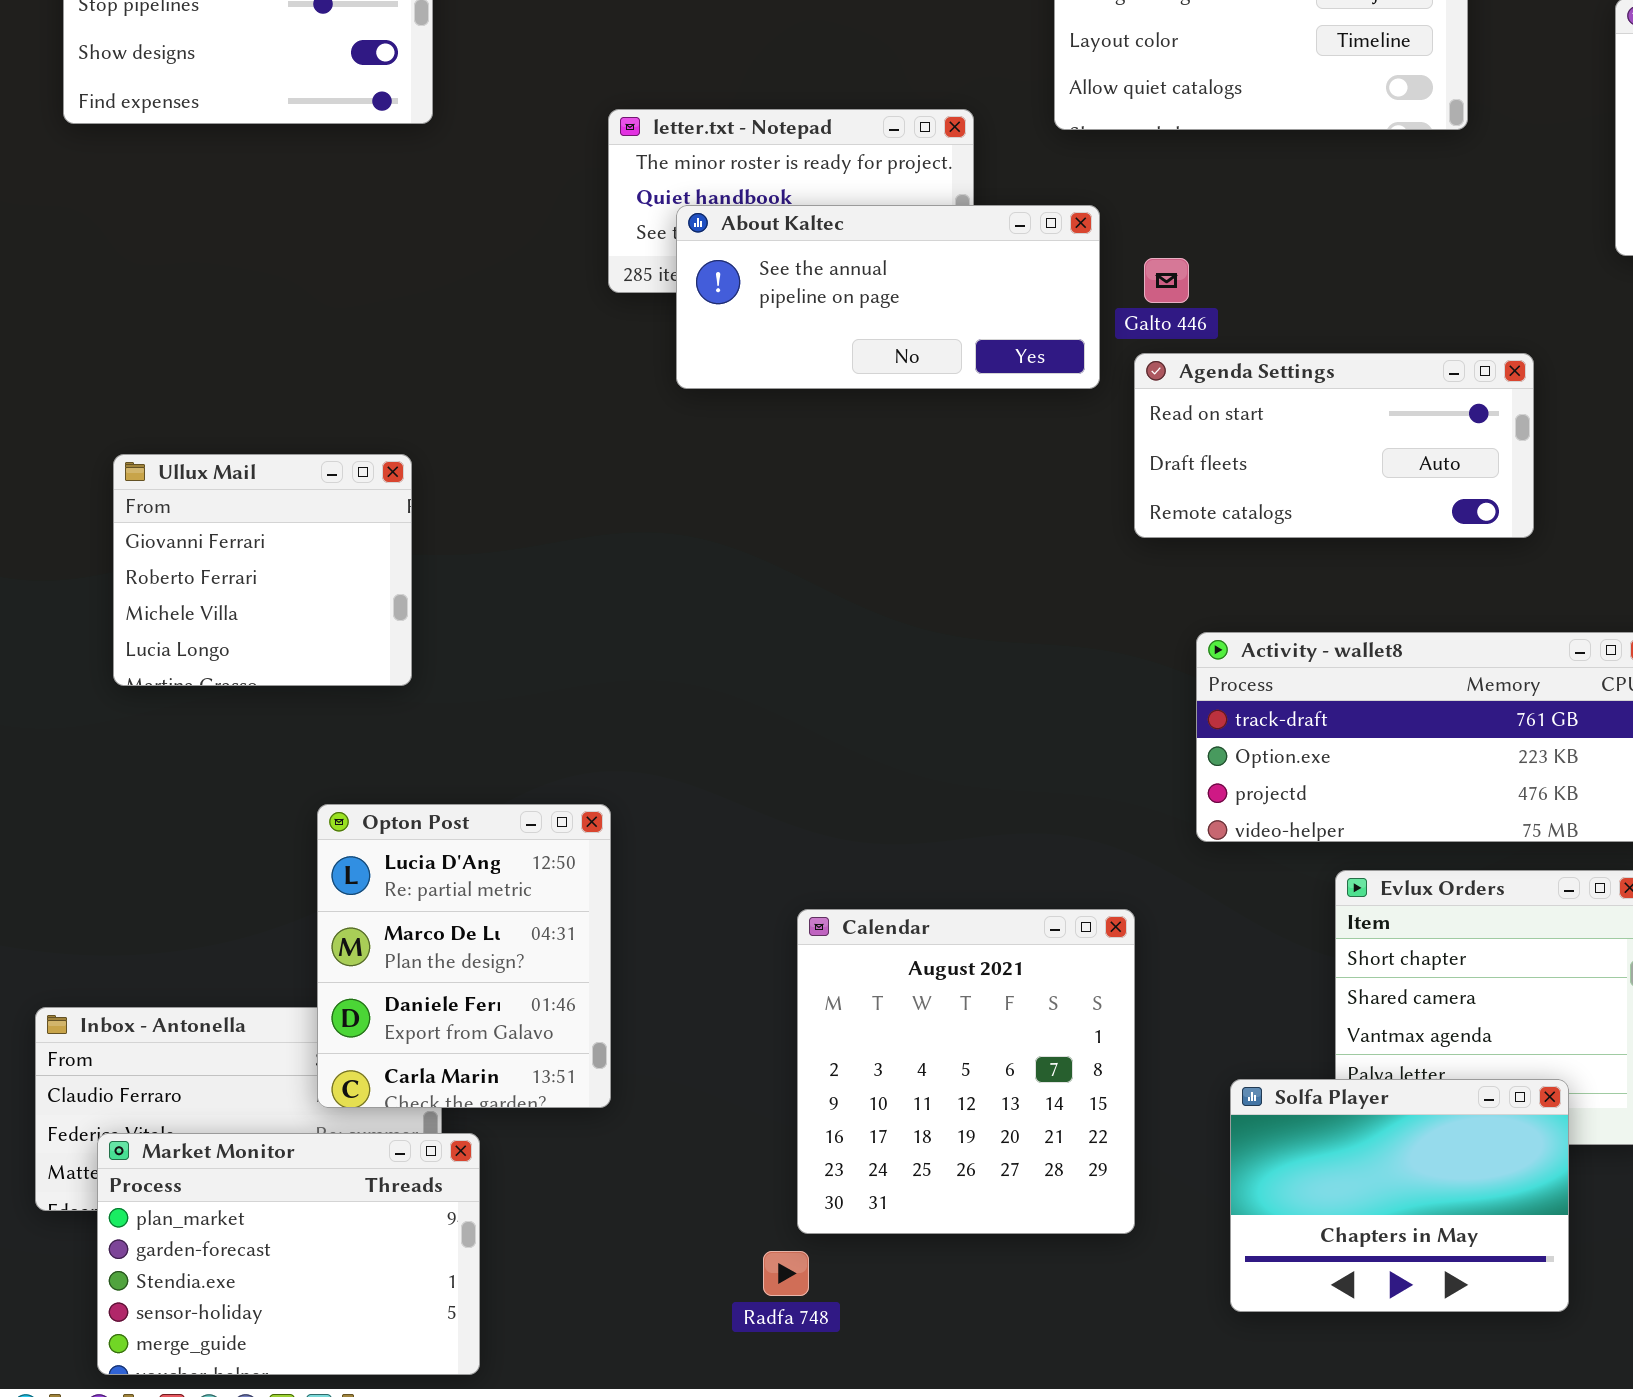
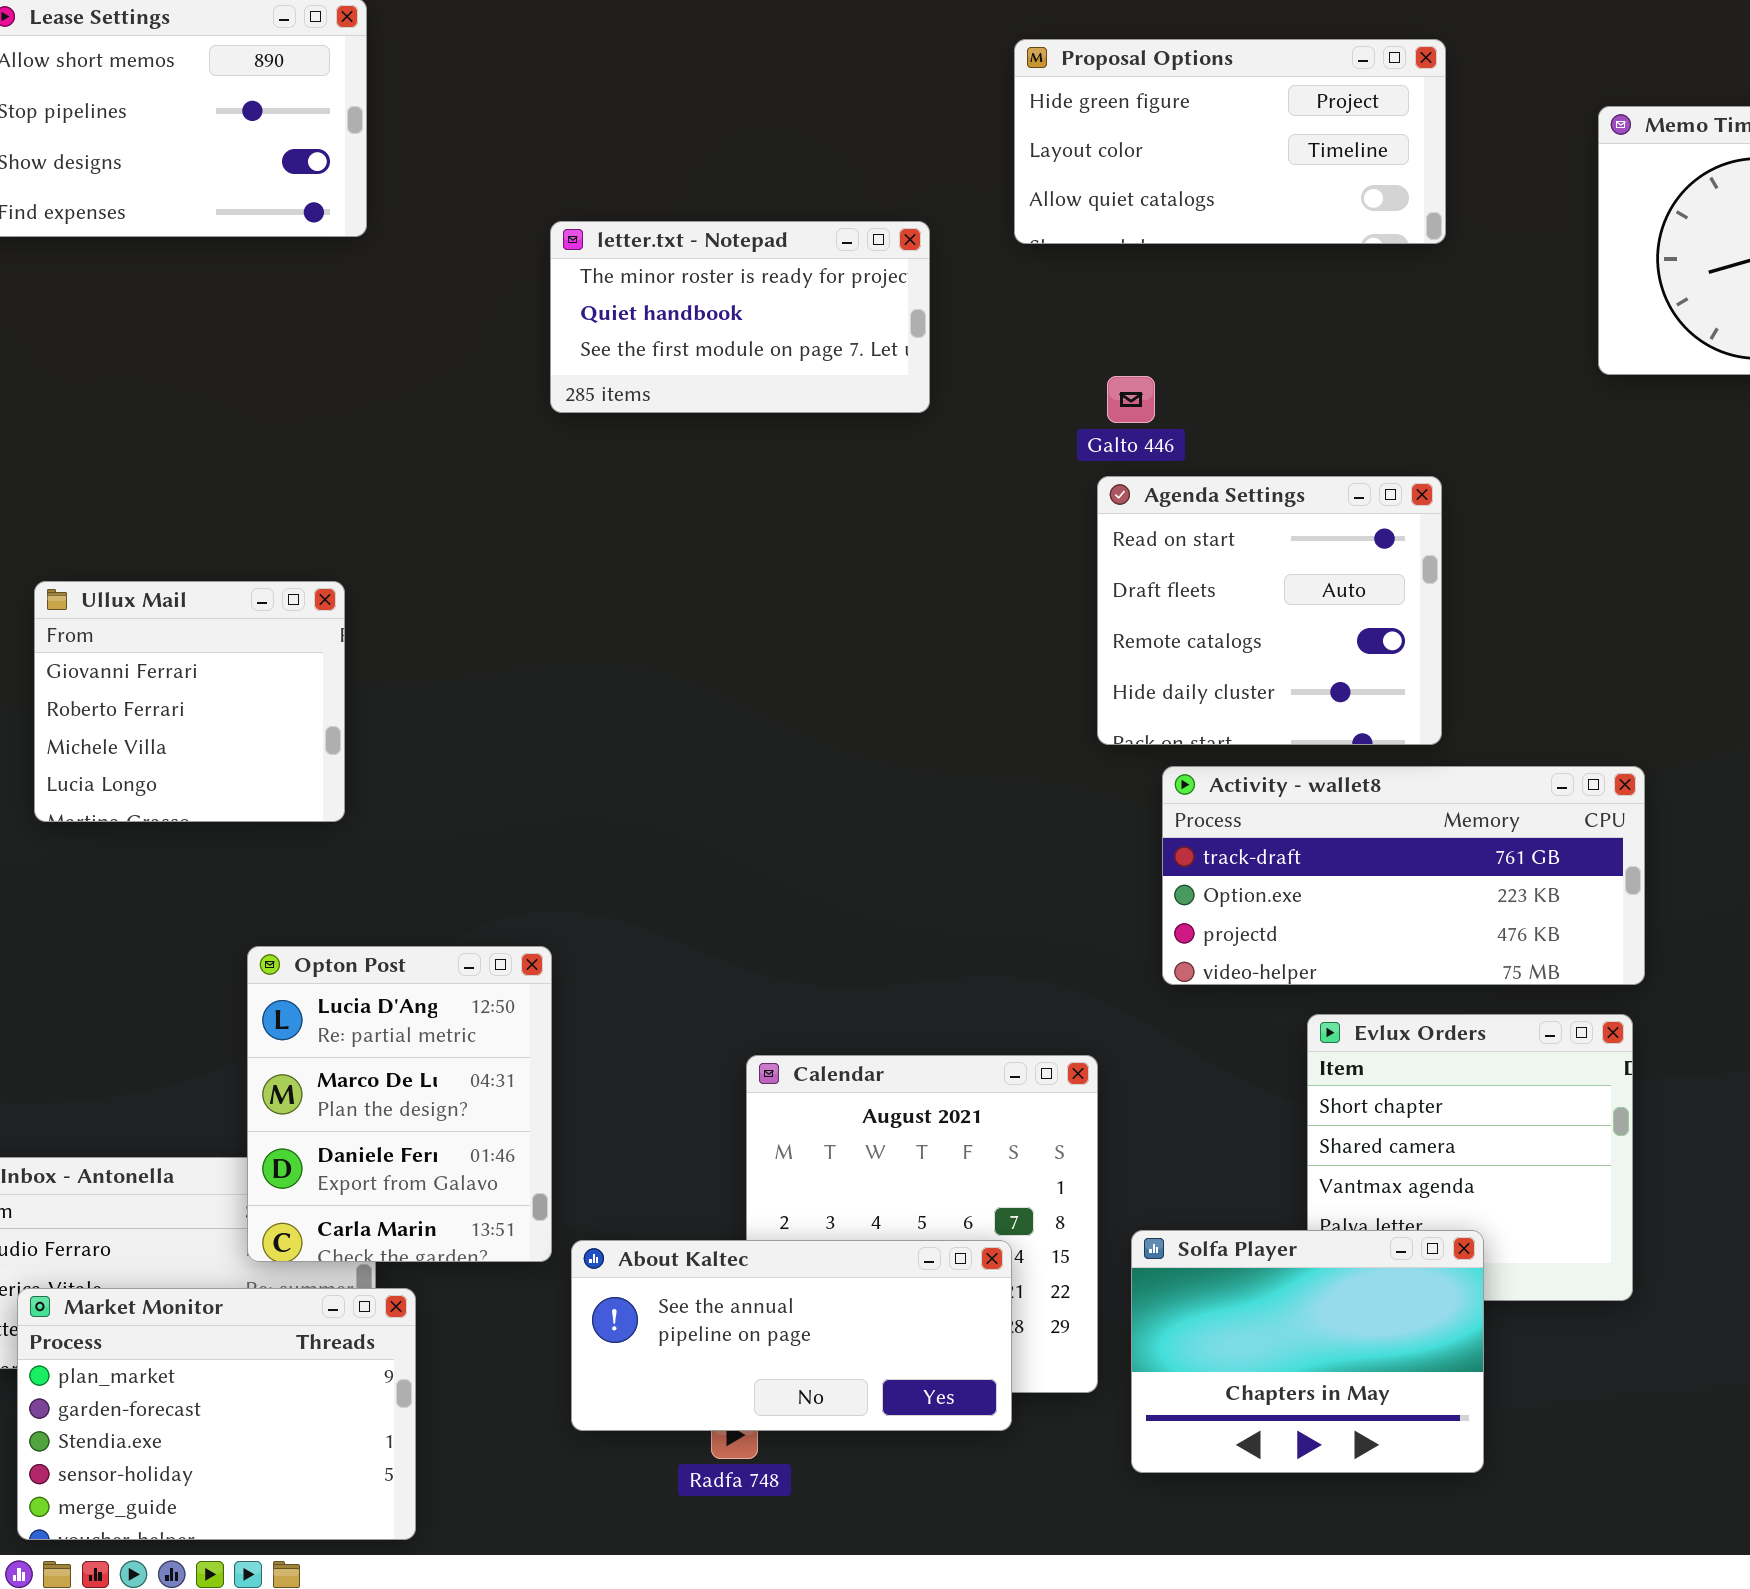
About Kaltec: [676,205,1100,389] -> [571,1240,1012,1431], moved
Agenda Settings: [1134,353,1534,538] -> [1097,476,1442,745], resized
Solfa Player: [1230,1079,1569,1312] -> [1131,1230,1484,1473], moved

